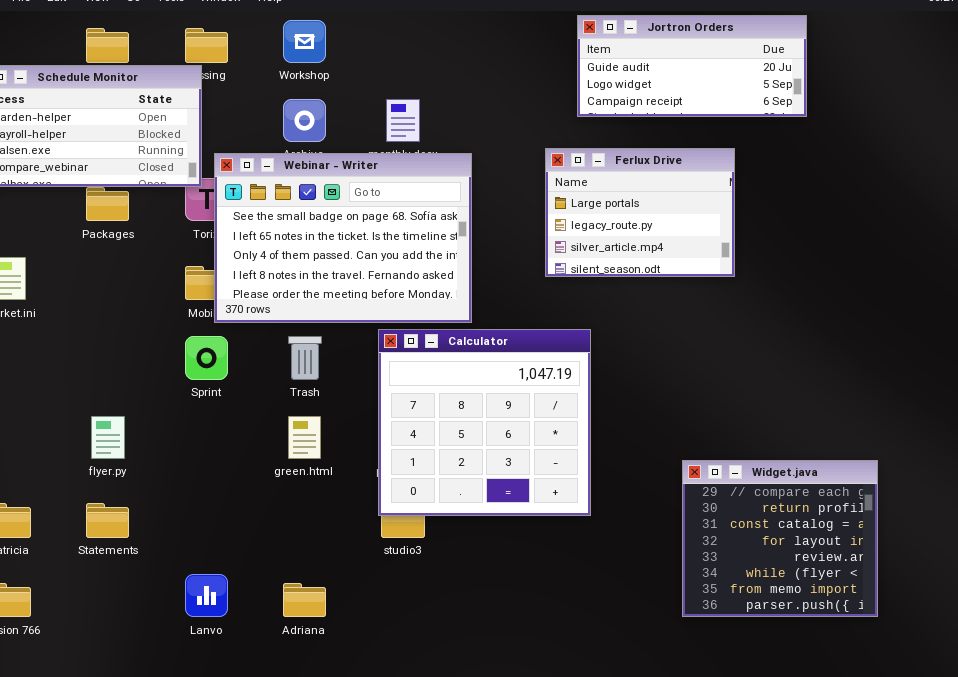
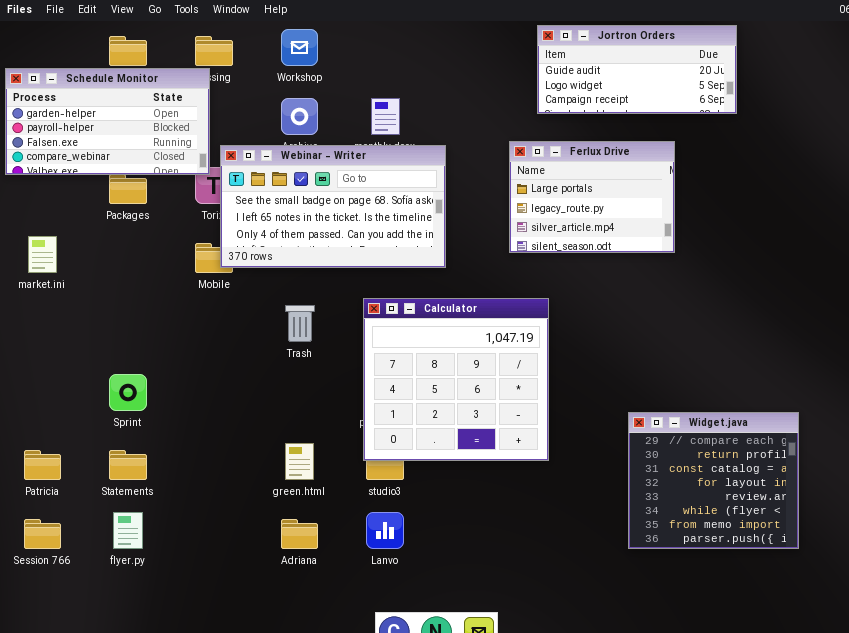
Webinar - Writer: [214,153,472,323] -> [220,145,446,268], resized
Sprint: [185,336,228,380] -> [109,374,147,411], moved
flyer.py: [91,416,125,459] -> [113,512,143,549], moved
green.html: [288,416,321,459] -> [285,443,314,480], moved
Lanvo: [185,574,228,617] -> [366,512,404,549], moved

